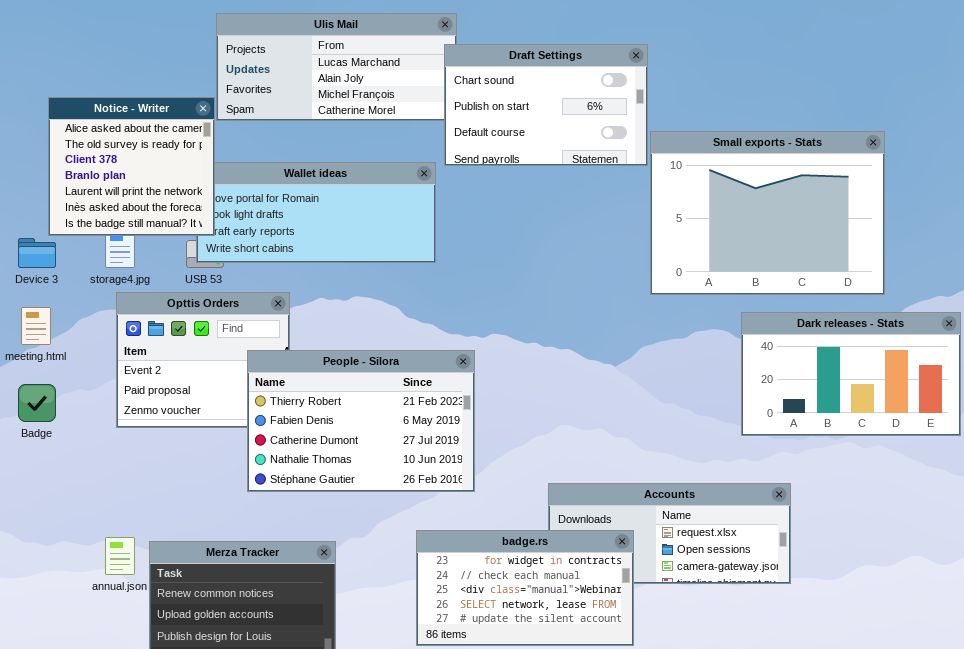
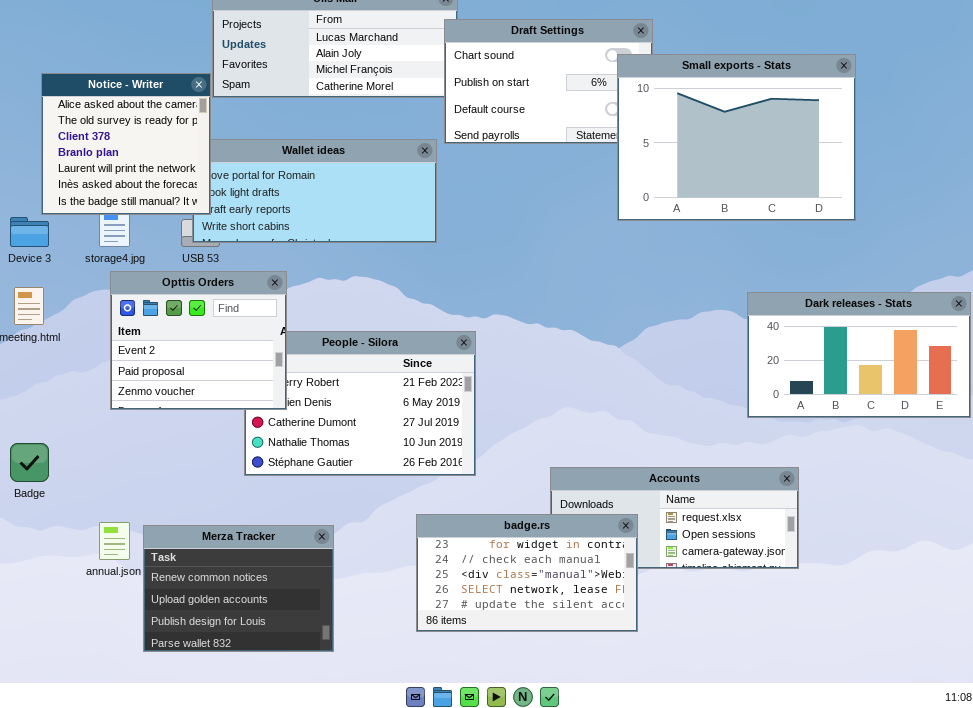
Small exports - Stats: [650,131,885,295] -> [617,54,856,221], moved
Opttis Orders: [116,292,290,428] -> [110,271,287,410], raised
Badge: [18,384,56,422] -> [10,443,49,482], moved

